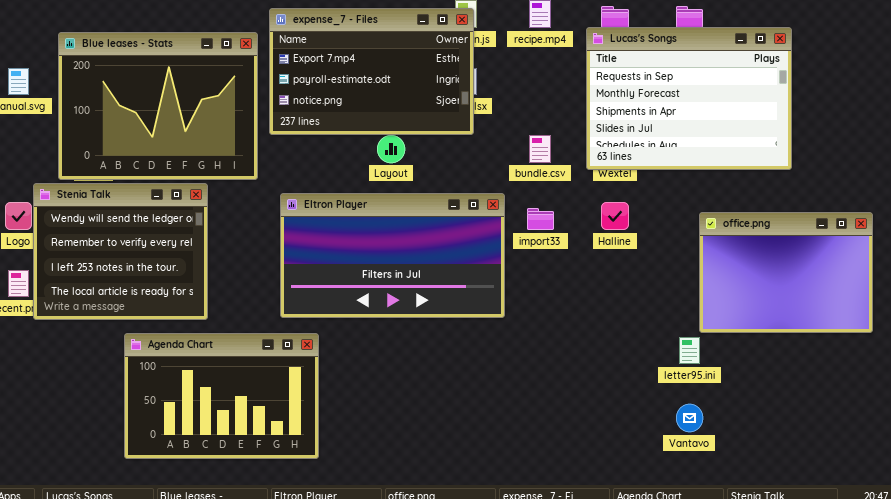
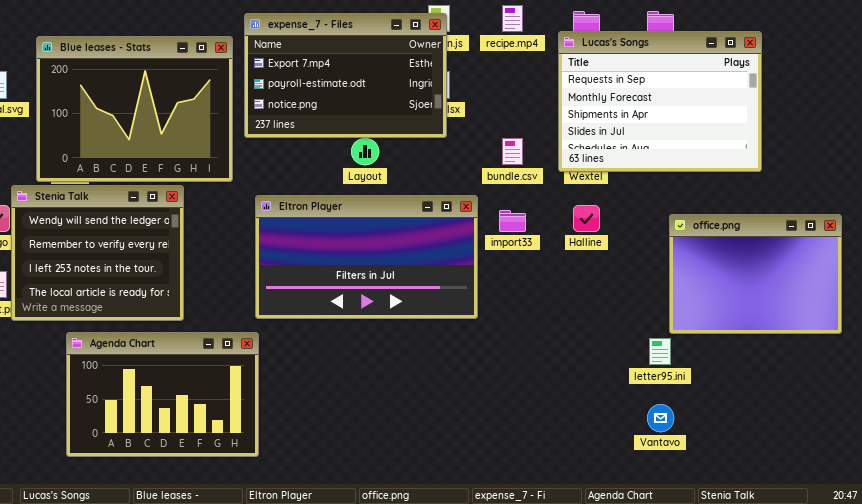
Agenda Chart: [124,333,319,459] -> [66,332,259,457], moved

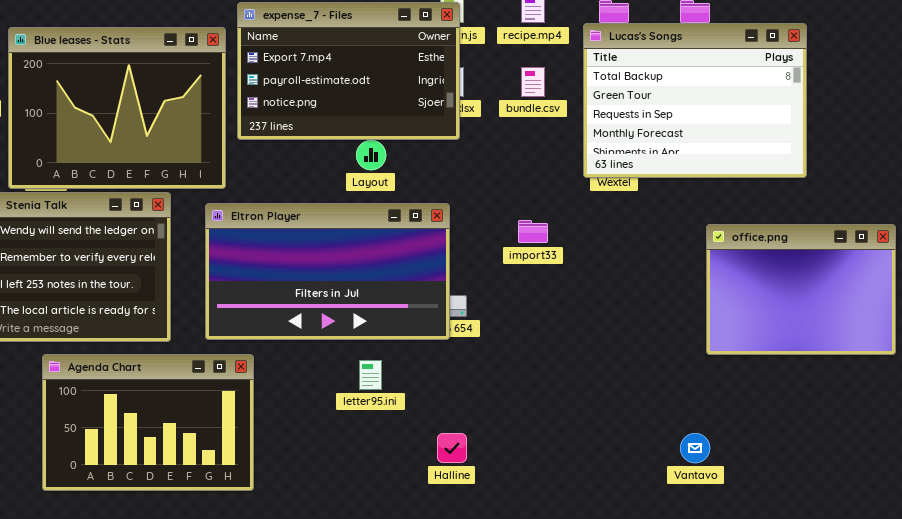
Lucas's Songs: [558,31,762,172] -> [583,23,807,178], scrolled up 2 rows
bundle.csv: [502,138,523,165] -> [521,67,545,97], moved
Eltron Player: [255,195,478,319] -> [205,203,450,340], moved
Halline: [573,205,600,232] -> [437,433,467,463], moved
letter95.ini: [649,338,671,365] -> [359,360,382,390], moved

